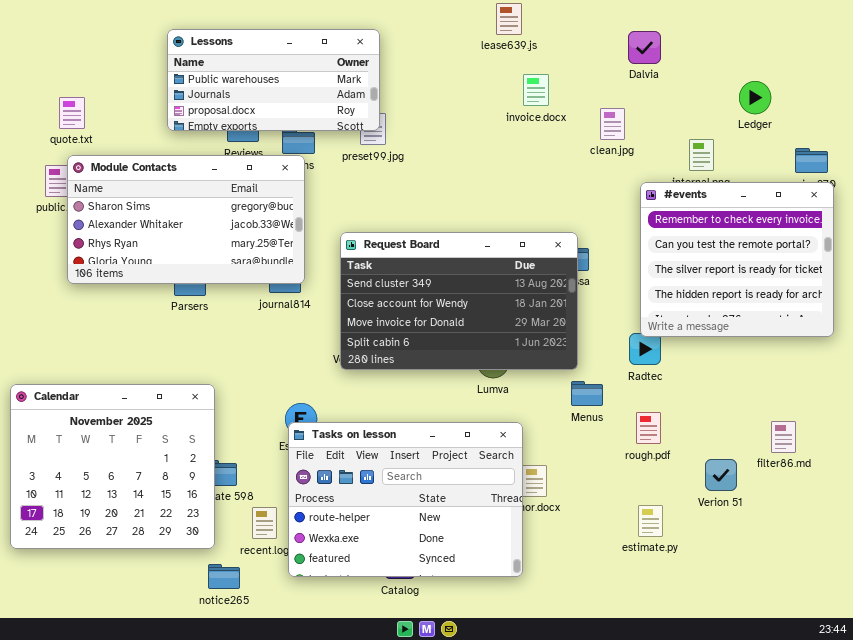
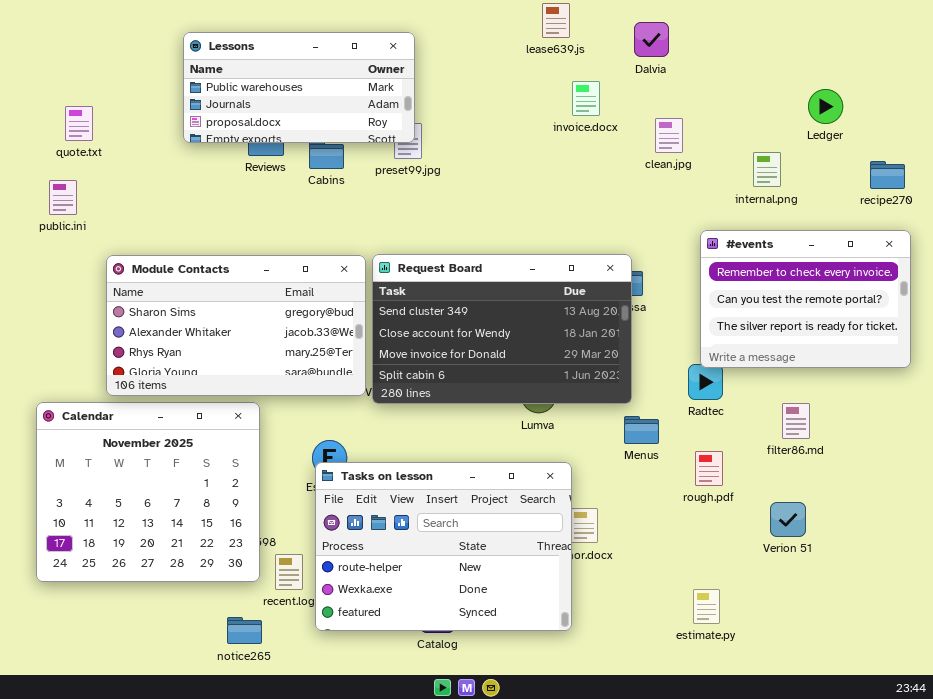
Dalvia: [628,31,661,64] -> [634,22,669,57], moved
Module Contacts: [67,155,305,284] -> [106,255,366,396], moved
#events: [640,182,834,337] -> [700,230,911,368], resized
Calendar: [10,384,215,549] -> [36,402,260,582], moved
filter86.md: [771,421,796,453] -> [782,403,810,439], moved
estimate.py: [638,505,663,537] -> [693,589,720,624], moved

